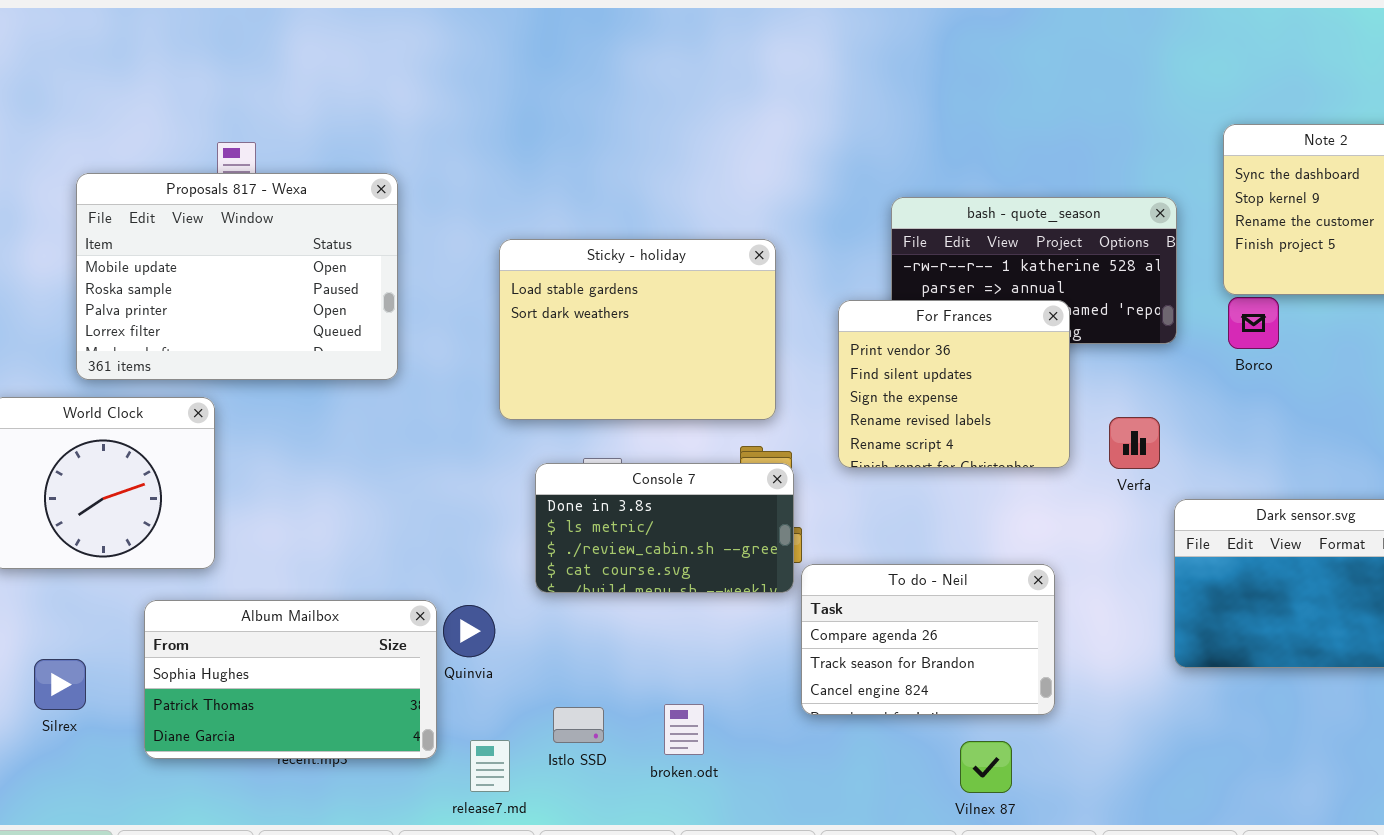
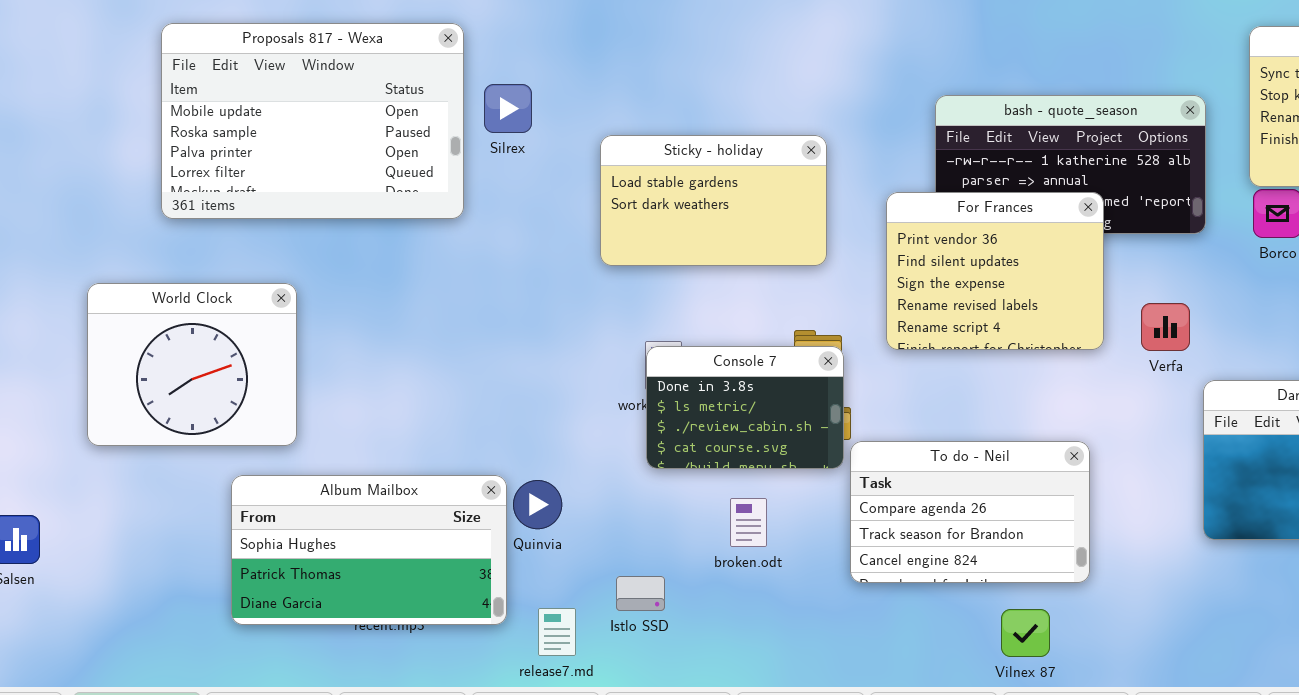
Proposals 817 - Wexa: [76,173,398,380] -> [161,23,464,219], moved
Sticky - holiday: [499,239,776,420] -> [600,135,827,266], resized
Console 7: [535,463,794,593] -> [646,346,844,469], resized
Silrex: [34,659,86,710] -> [484,84,532,133], moved
broken.odt: [664,704,704,755] -> [730,498,767,547], moved

